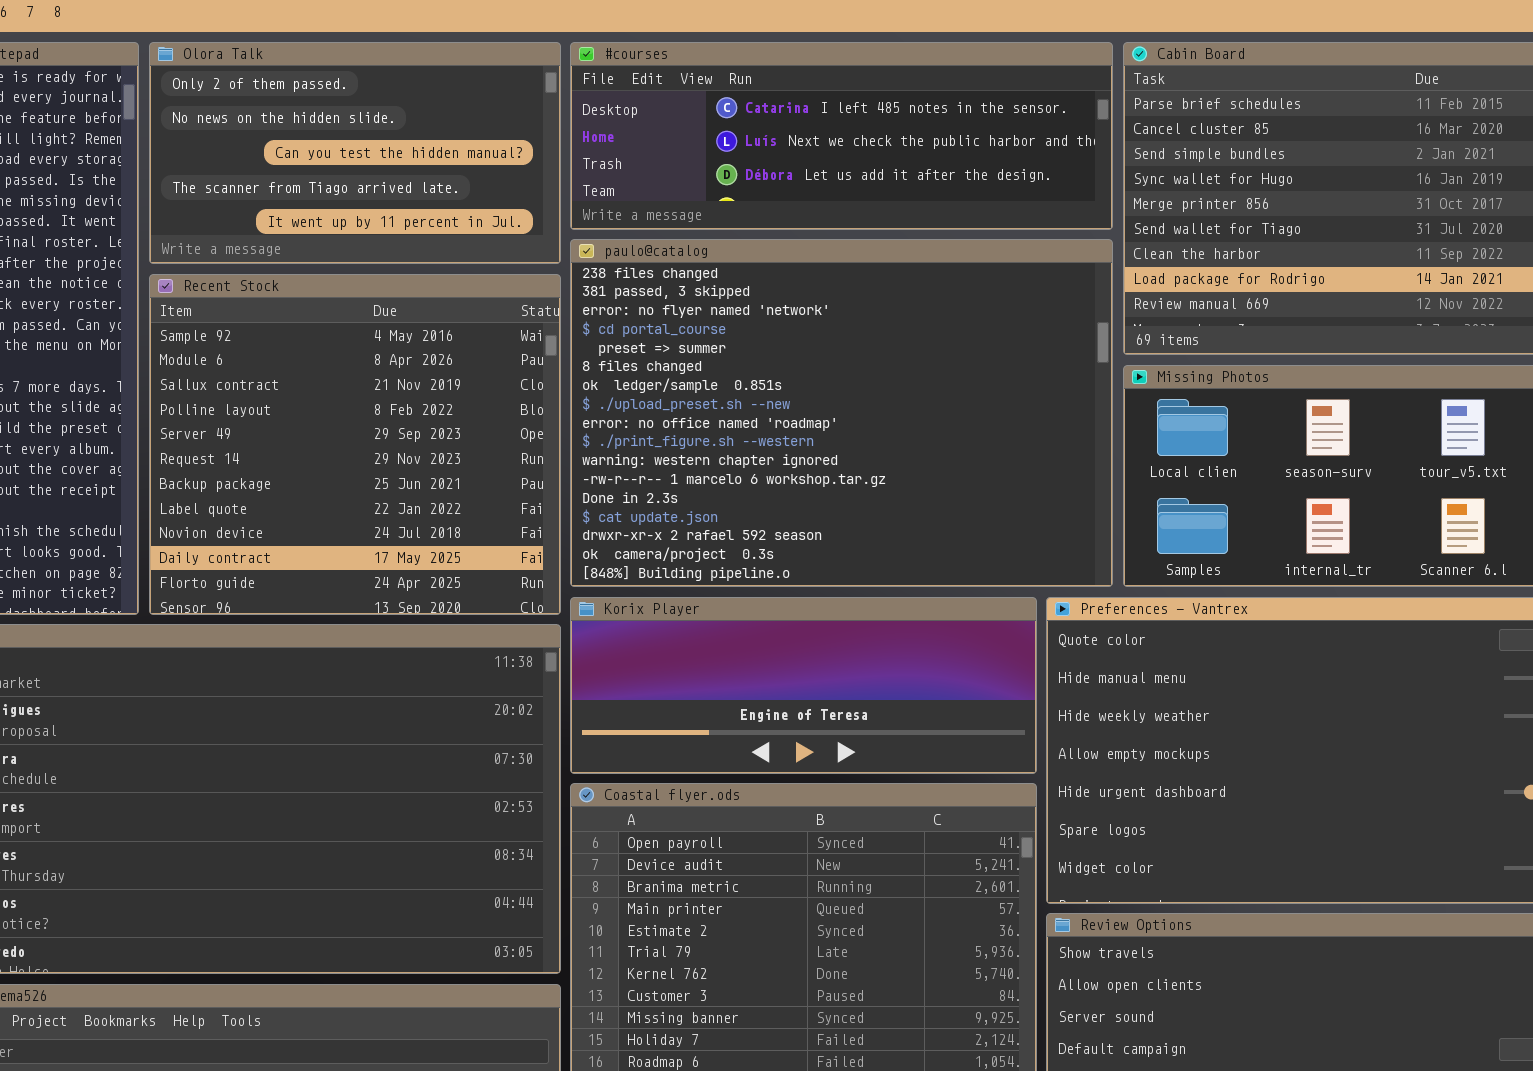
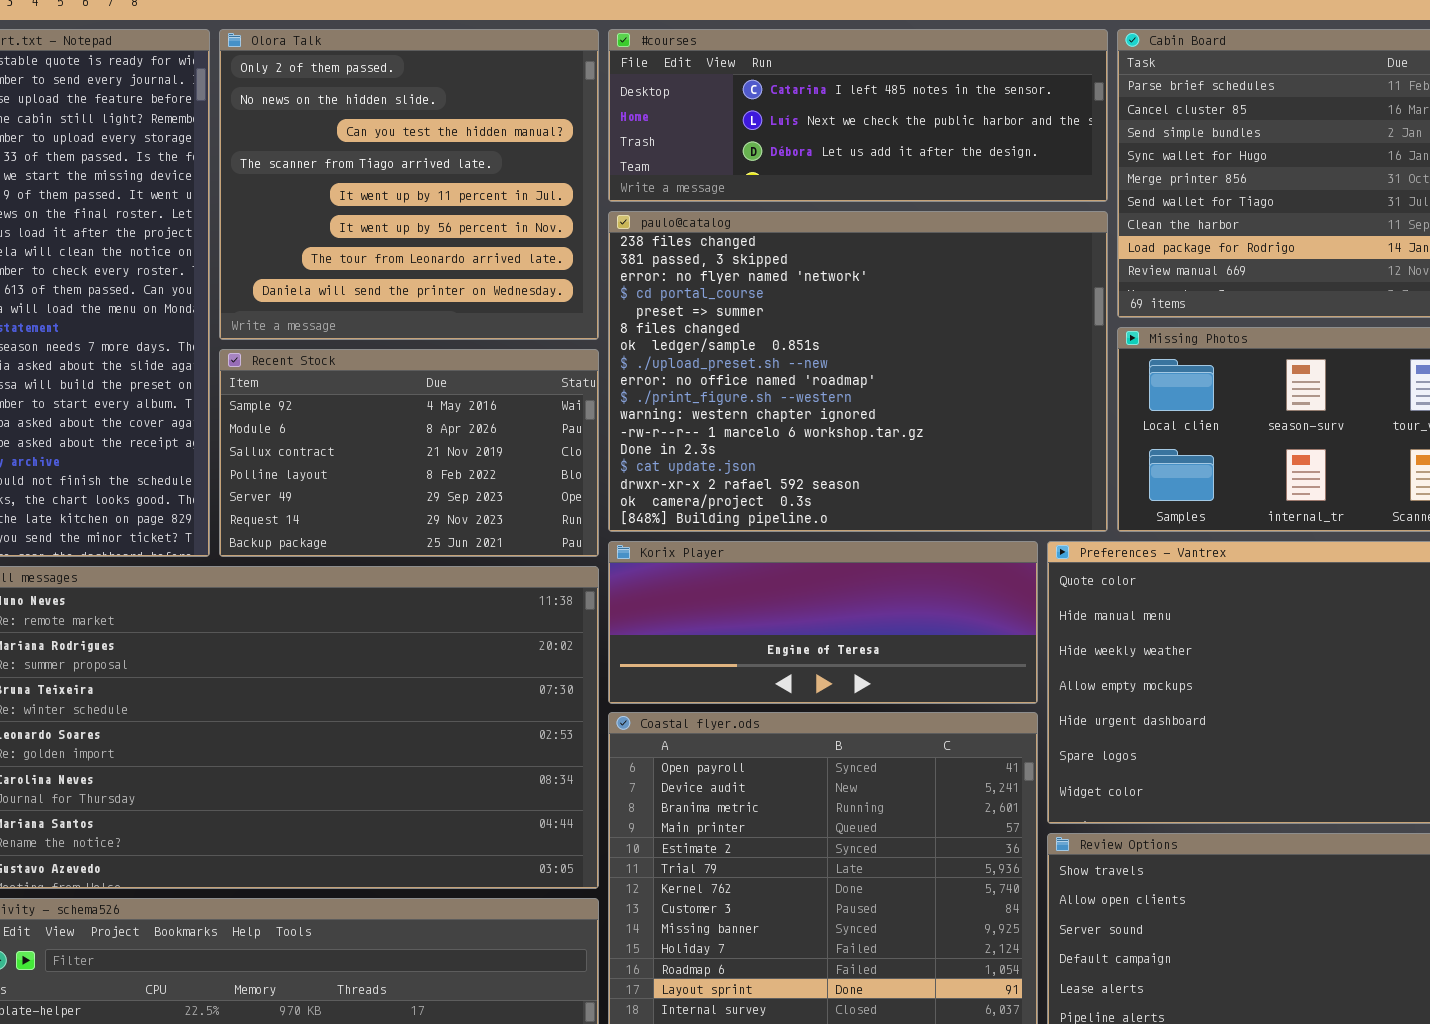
Olora Talk: [149,42,561,264] -> [219,29,599,340], resized
Recent Stock: [149,274,561,615] -> [219,349,599,557], resized

